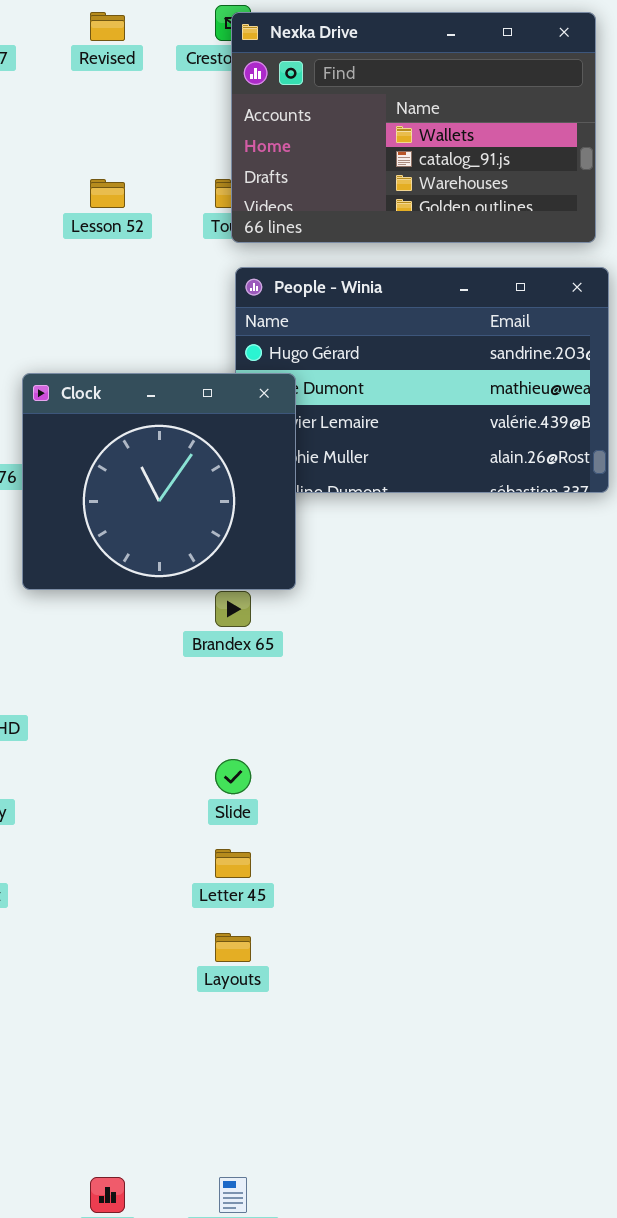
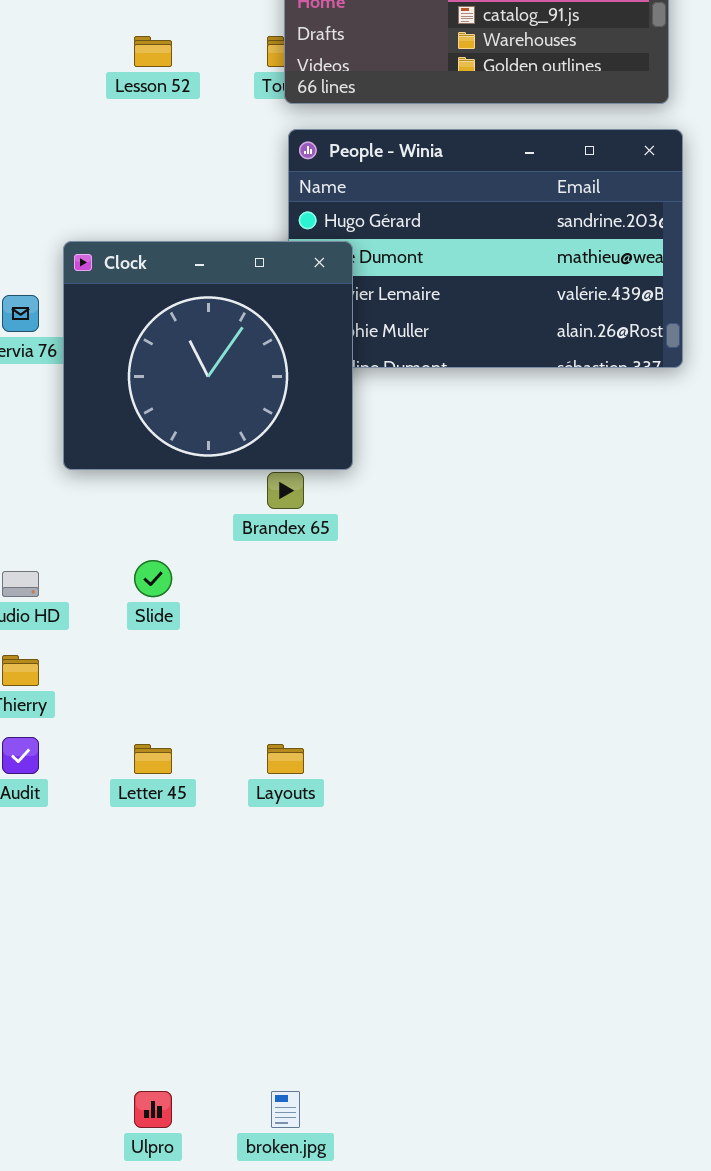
Slide: [215,759,251,794] -> [134,560,172,597], moved
Letter 45: [215,849,251,878] -> [134,744,172,774], moved
Layouts: [215,933,251,962] -> [267,744,304,774], moved

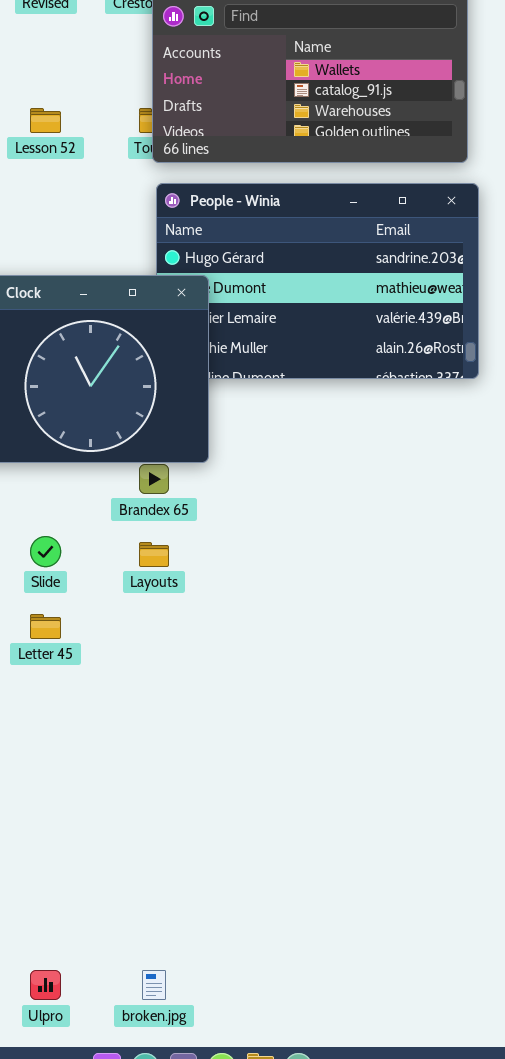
Letter 45: [134,744,172,774] -> [30,614,61,639], moved
Layouts: [267,744,304,774] -> [139,542,169,567], moved

